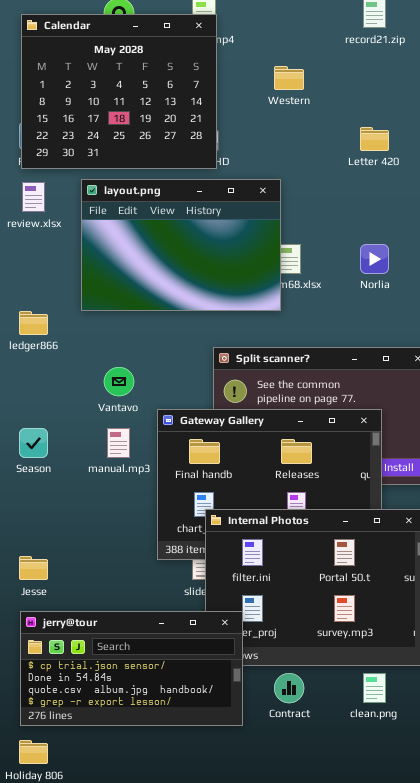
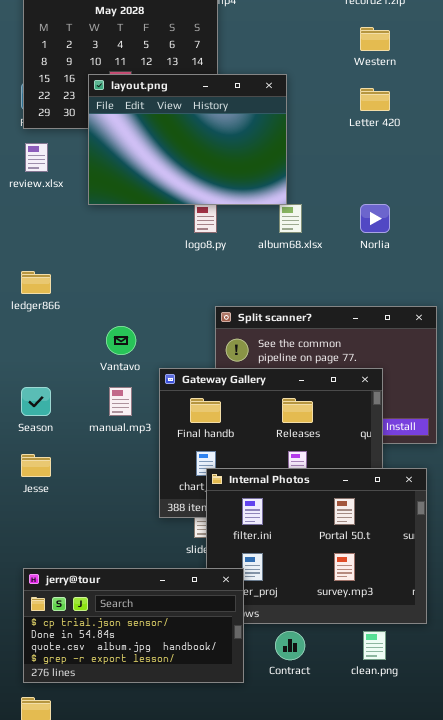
Western: [274,66,304,90] -> [360,27,390,51], moved
layout.png: [81,179,281,311] -> [88,74,287,205], moved
Jesse: [19,556,48,580] -> [21,454,51,477], moved

